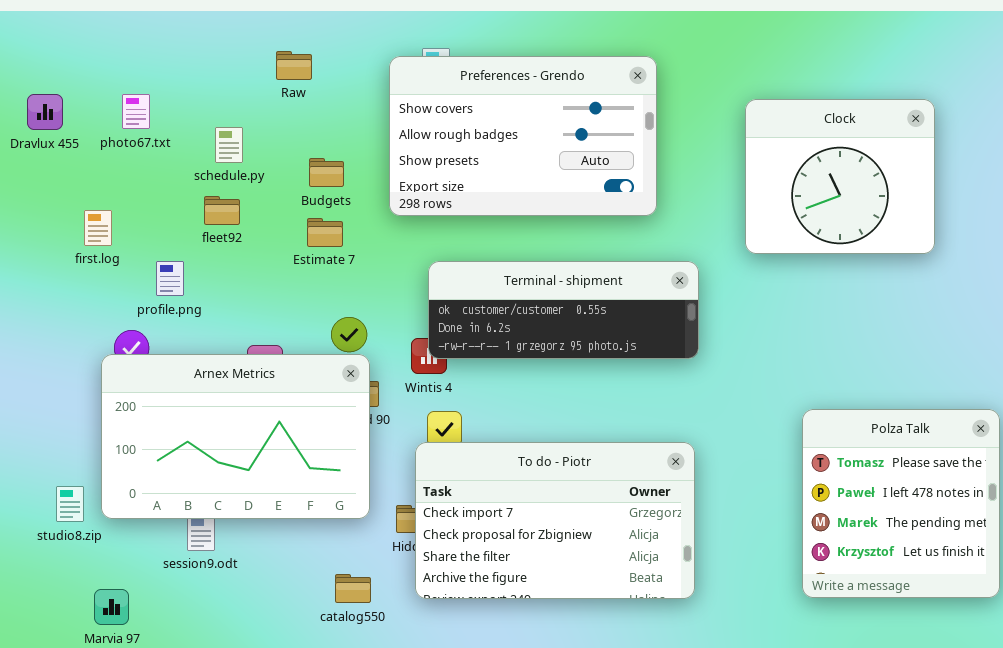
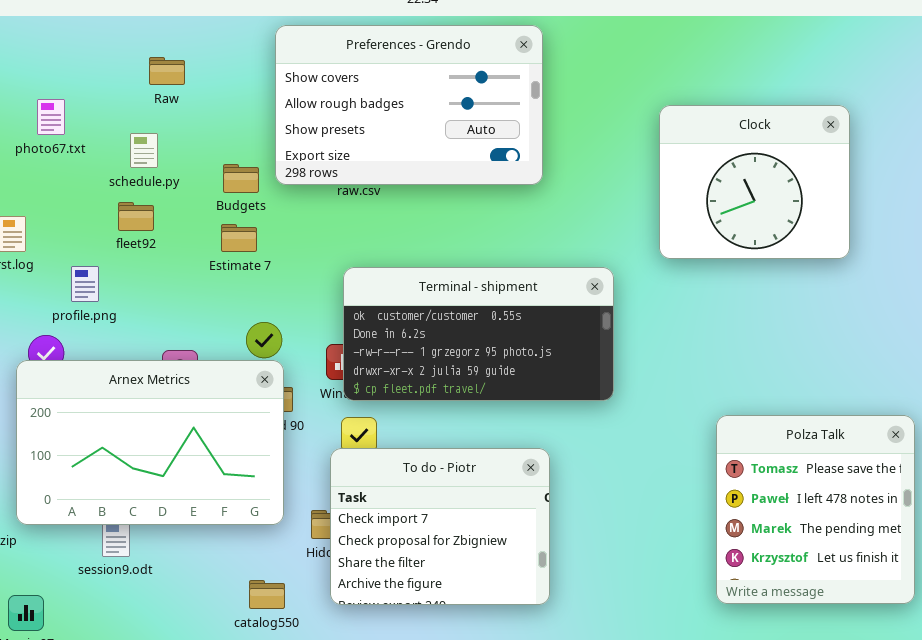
Raw: [276,51,312,80] -> [149,57,185,85], moved
Preferences - Grendo: [389,56,657,216] -> [275,25,543,185], moved
Terminal - shipment: [428,261,699,359] -> [343,267,614,401], resized
To do - Piotr: [415,442,695,599] -> [330,448,550,605], resized

